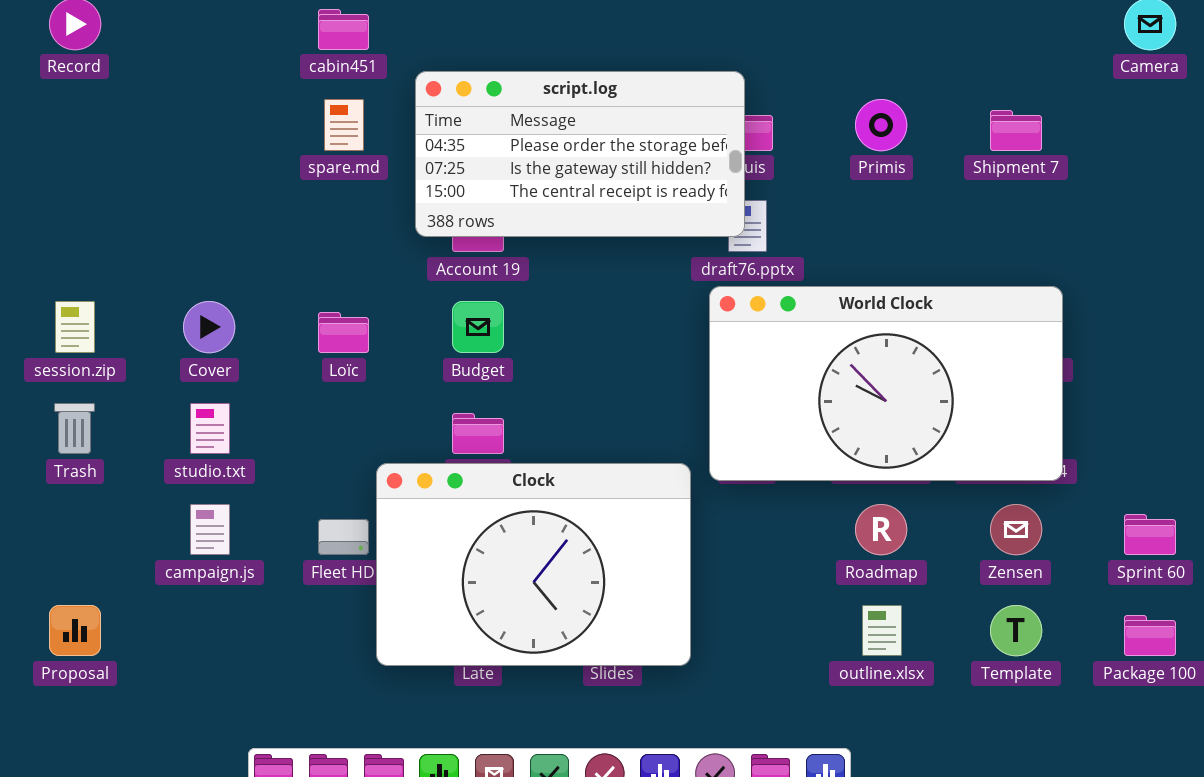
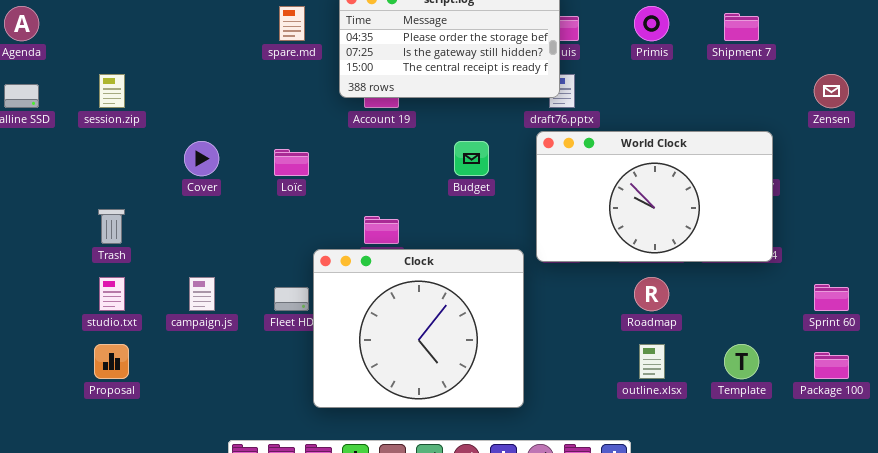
session.zip: [55,301,95,353] -> [99,74,125,108], moved
Budget: [452,301,504,353] -> [454,141,489,176], moved
studio.txt: [190,403,230,454] -> [99,277,125,311], moved
Clock: [376,463,691,666] -> [313,249,524,408], resized
Zensen: [990,504,1042,555] -> [814,74,849,108], moved

